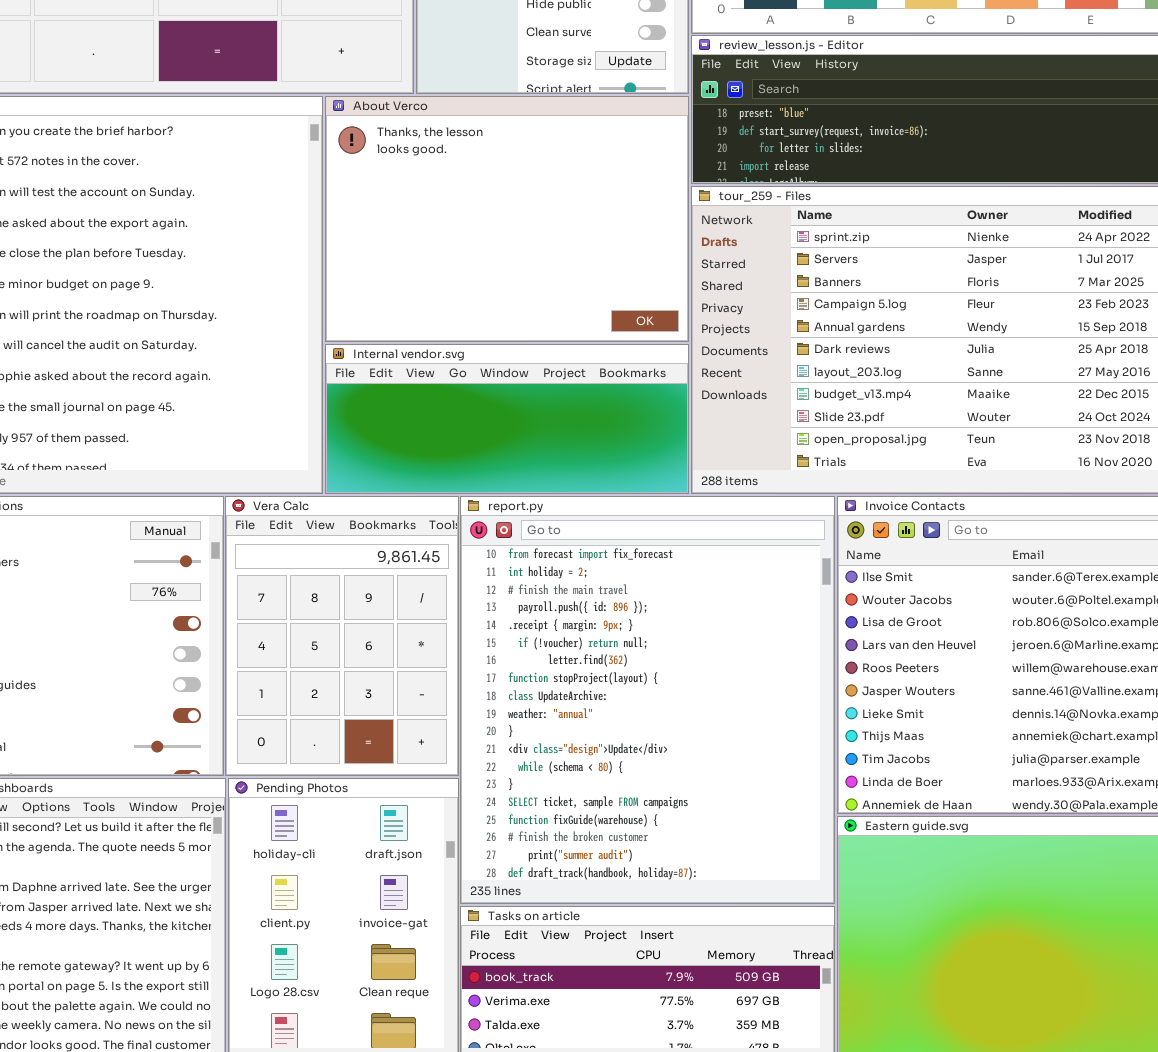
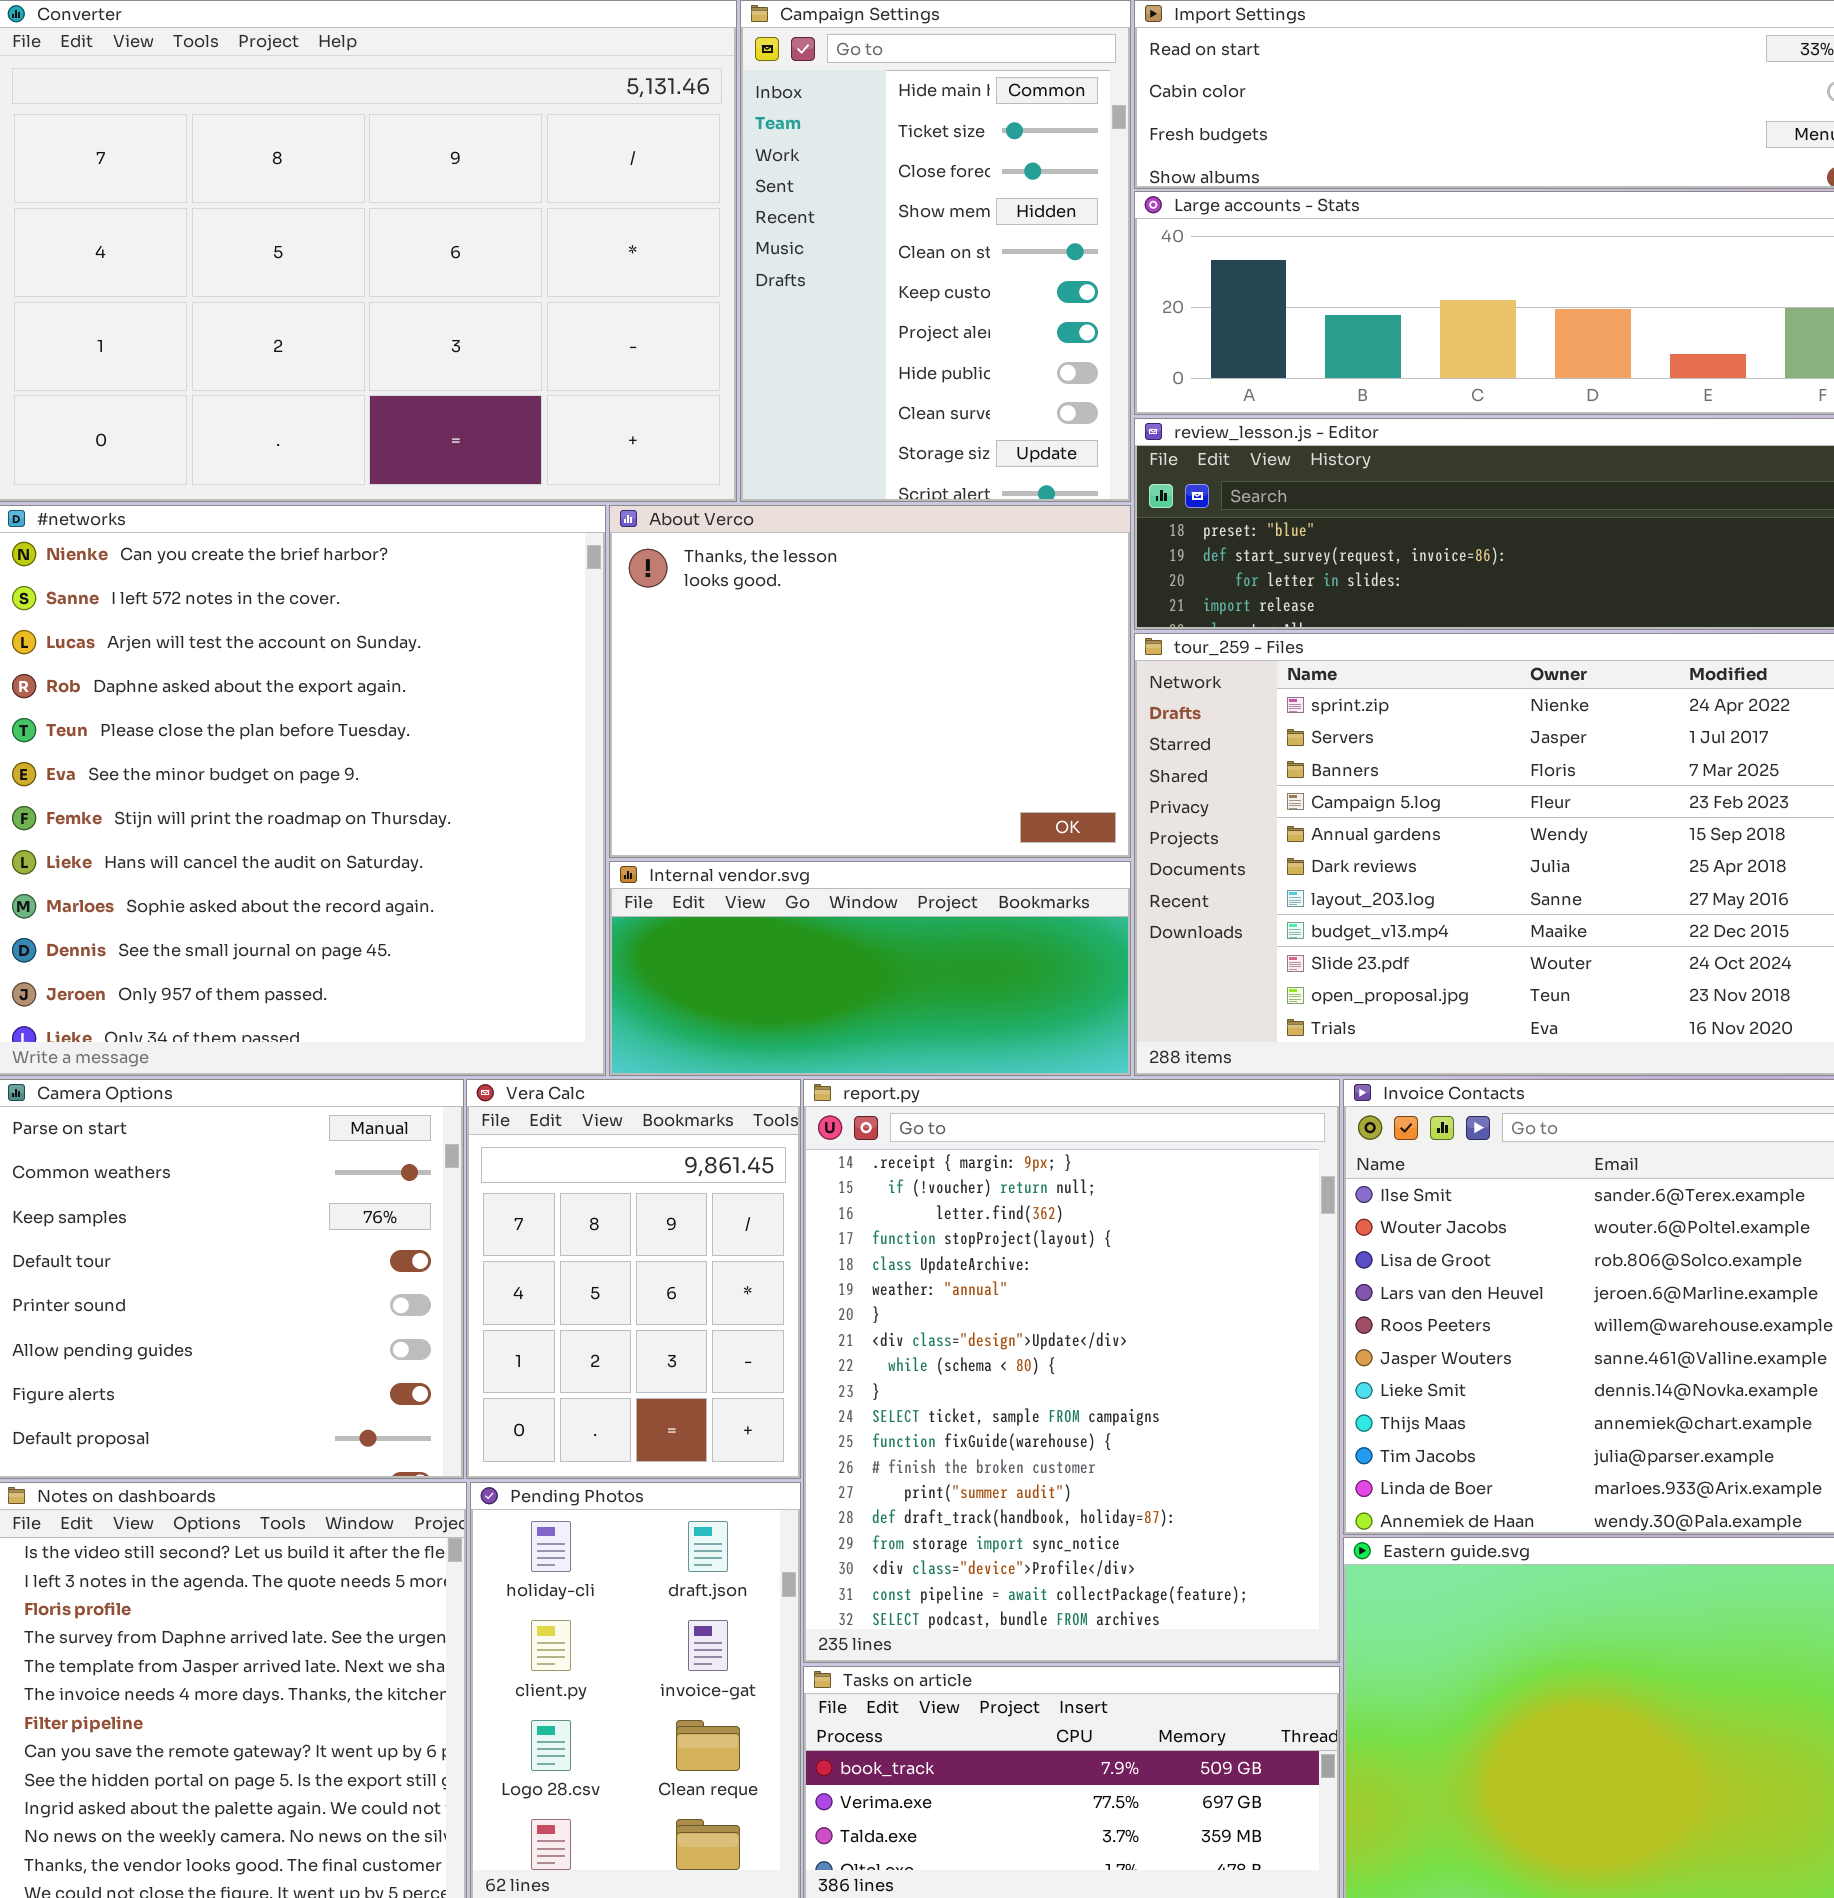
report.py: [460,496,835,904] -> [803,1079,1340,1663], scrolled down 4 rows

